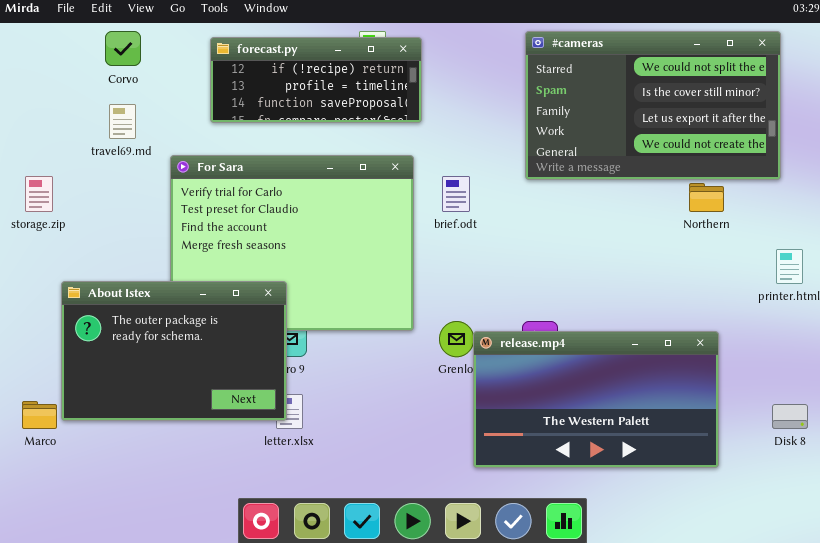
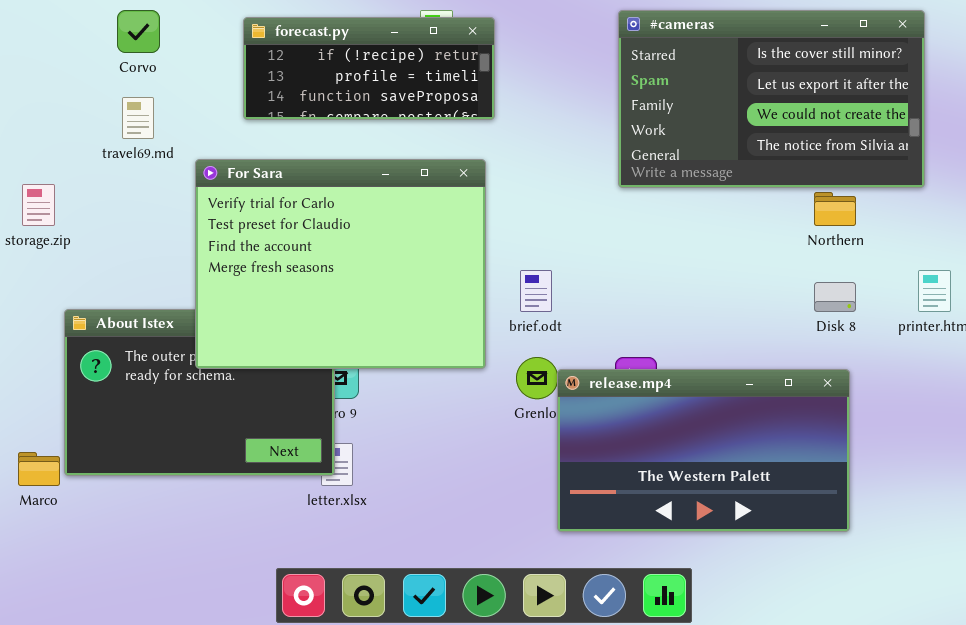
#cameras: [525,31,781,180] -> [618,10,925,188], scrolled down 1 row
For Sara: [170,155,414,331] -> [195,159,486,369], raised
brief.odt: [442,176,470,212] -> [520,270,552,312], moved
Disk 8: [772,404,808,429] -> [814,282,856,312], moved

